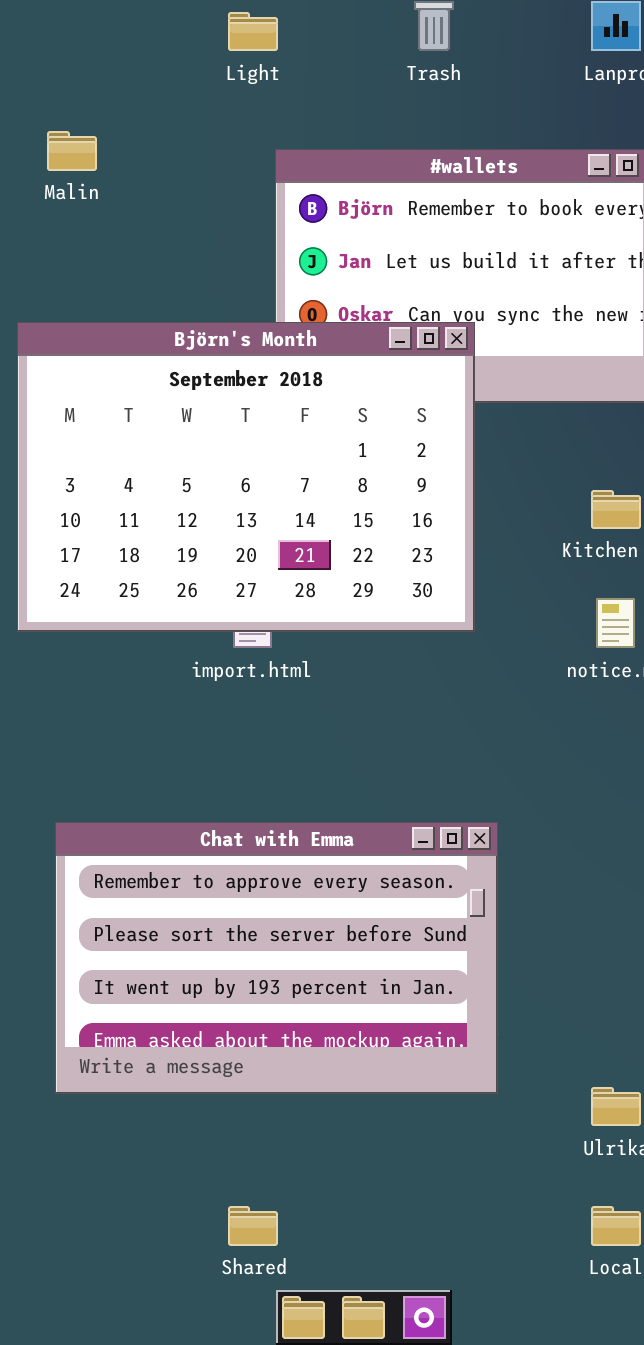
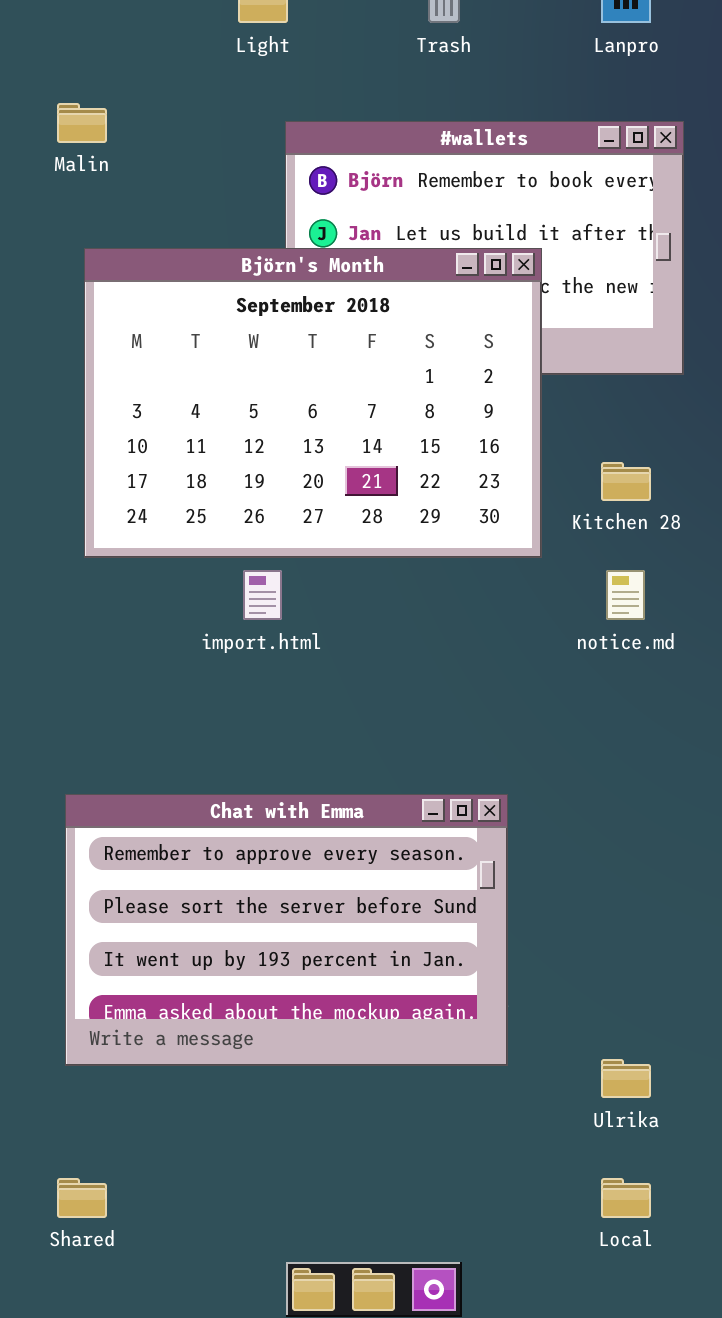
Björn's Month: [17,322,475,632] -> [84,248,542,558], moved
Shared: [228,1206,278,1246] -> [57,1178,107,1218], moved

